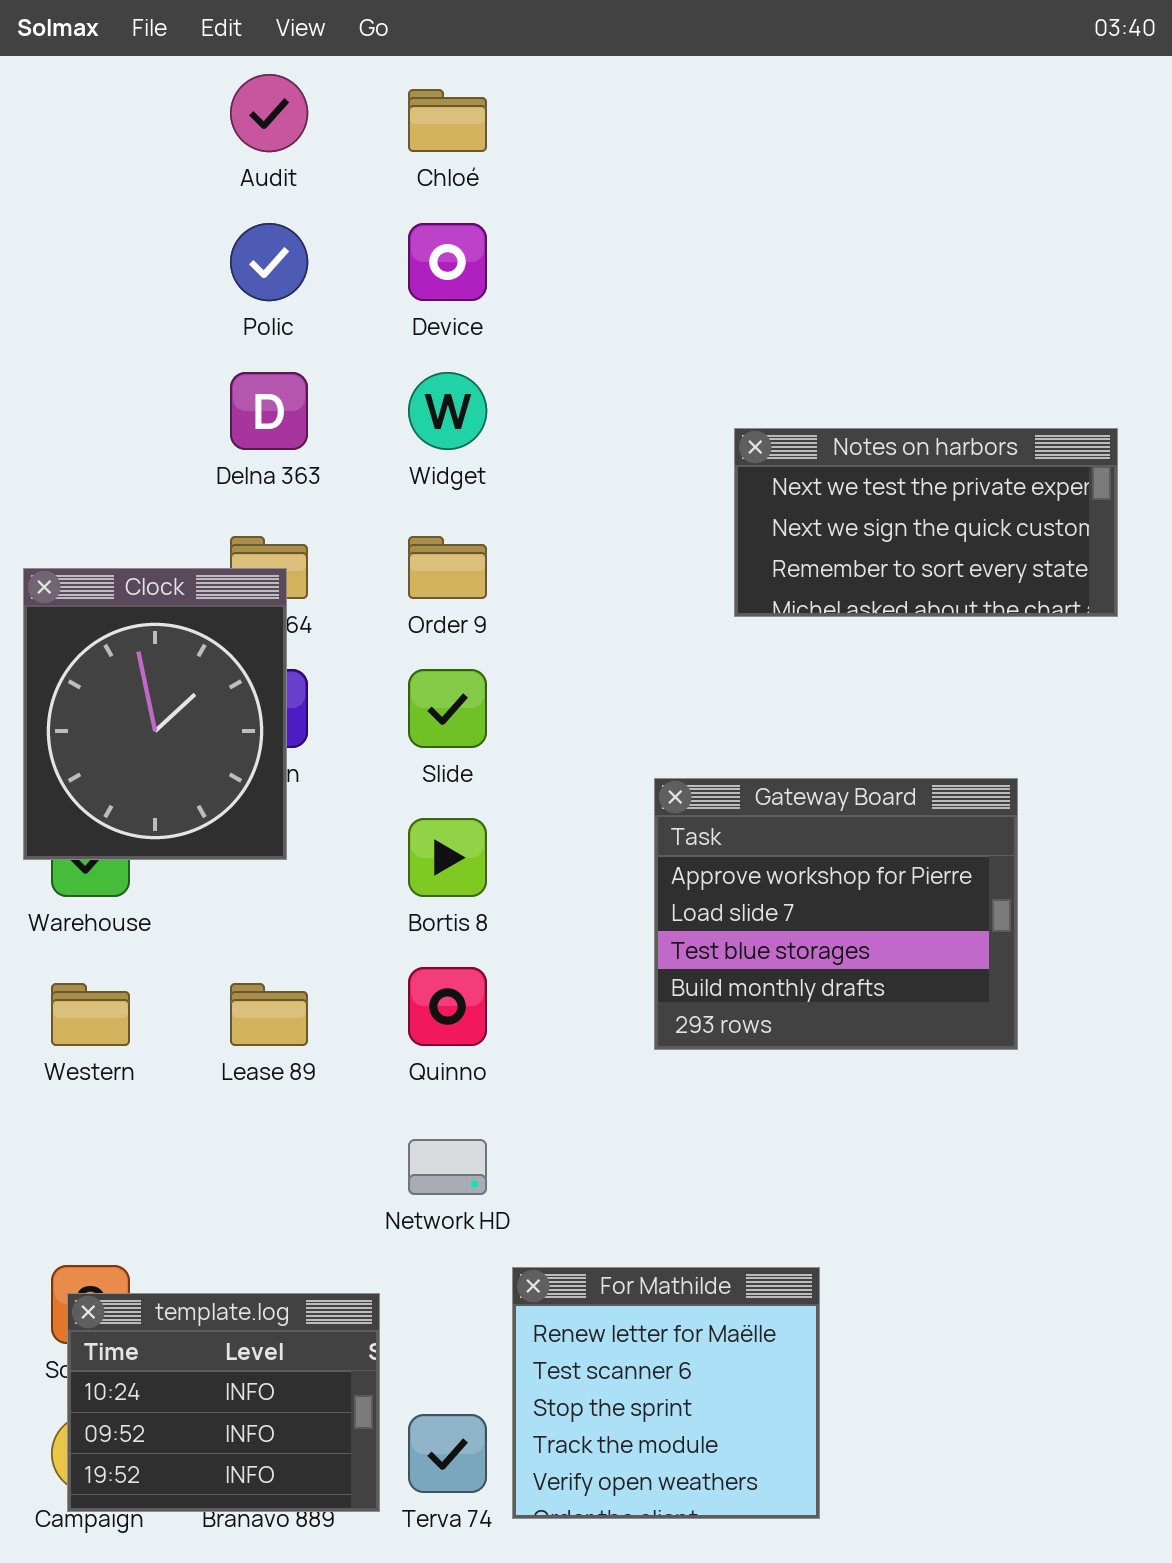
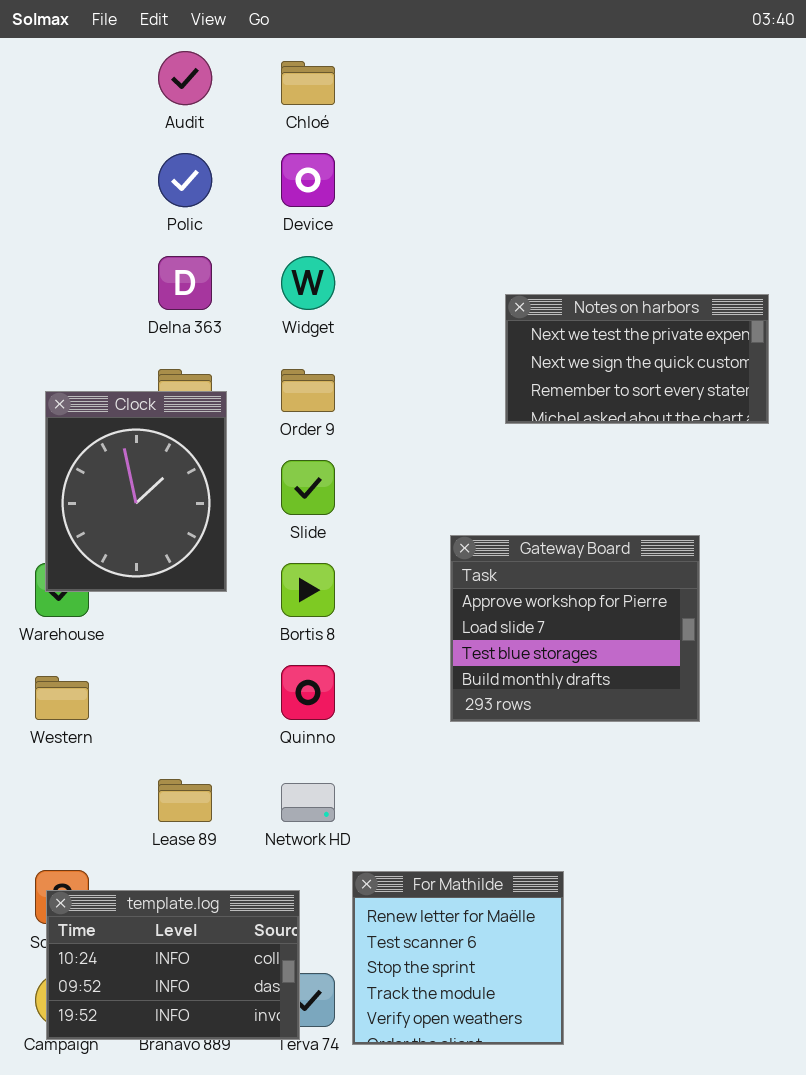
Clock: [23,568,287,860] -> [45,391,227,592], moved
Lease 89: [230,983,308,1046] -> [158,779,212,822], moved
template.log: [67,1293,380,1512] -> [46,890,300,1040], resized

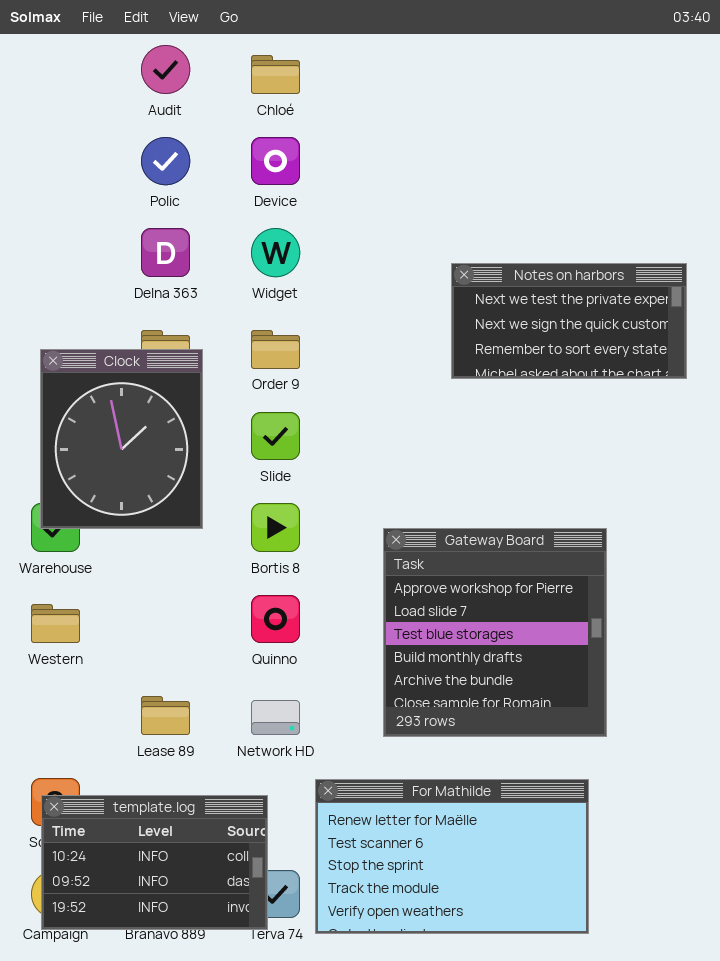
Gateway Board: [450,535,700,722] -> [383,528,607,737], moved, resized
For Mathilde: [352,871,564,1045] -> [315,779,589,934], resized

